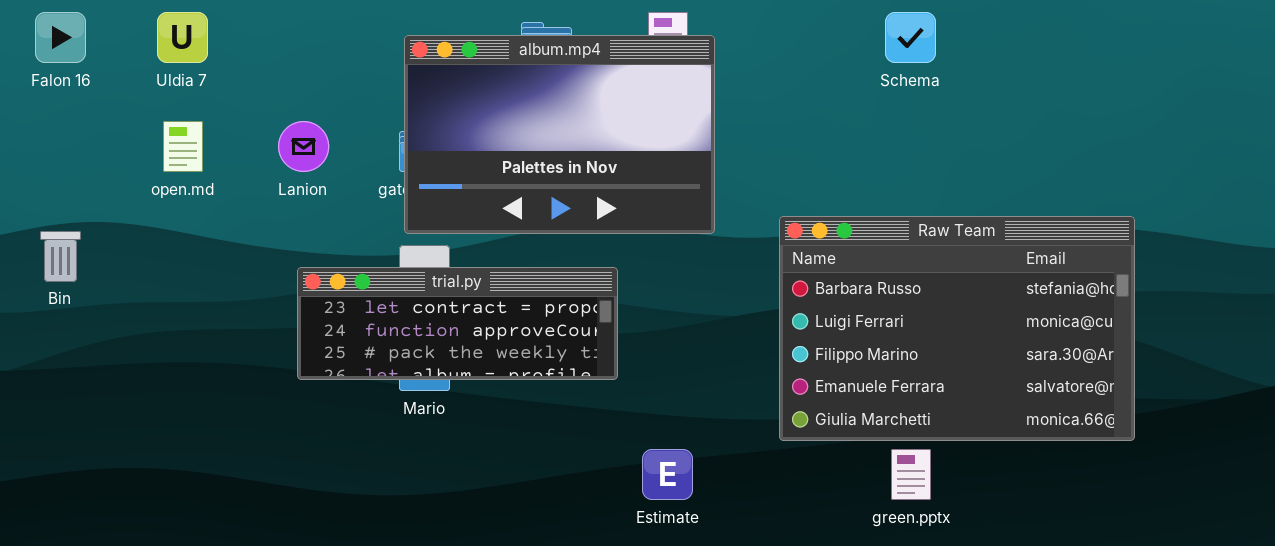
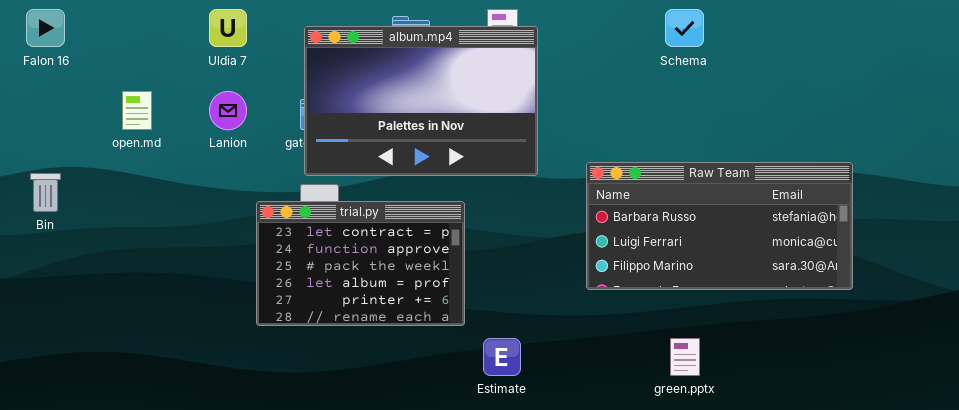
Uldia 7: [157,12,208,63] -> [209,9,247,47], moved
Raw Team: [779,216,1135,441] -> [586,162,853,290], resized
trial.py: [297,267,618,380] -> [256,201,465,326], resized

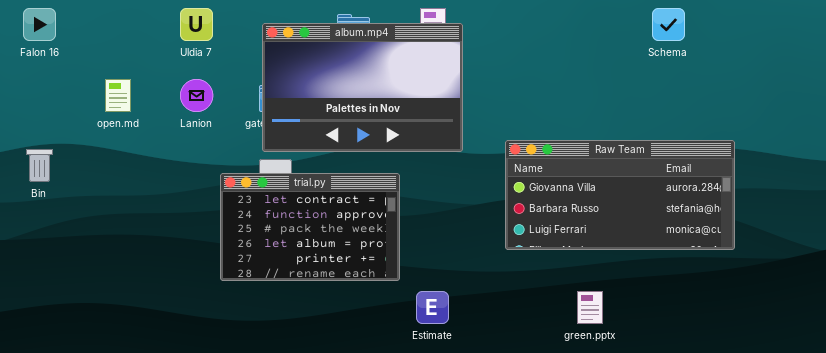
Schema: [665,9,704,47] -> [652,8,685,41], moved
Raw Team: [586,162,853,290] -> [505,140,735,250], scrolled up 1 row

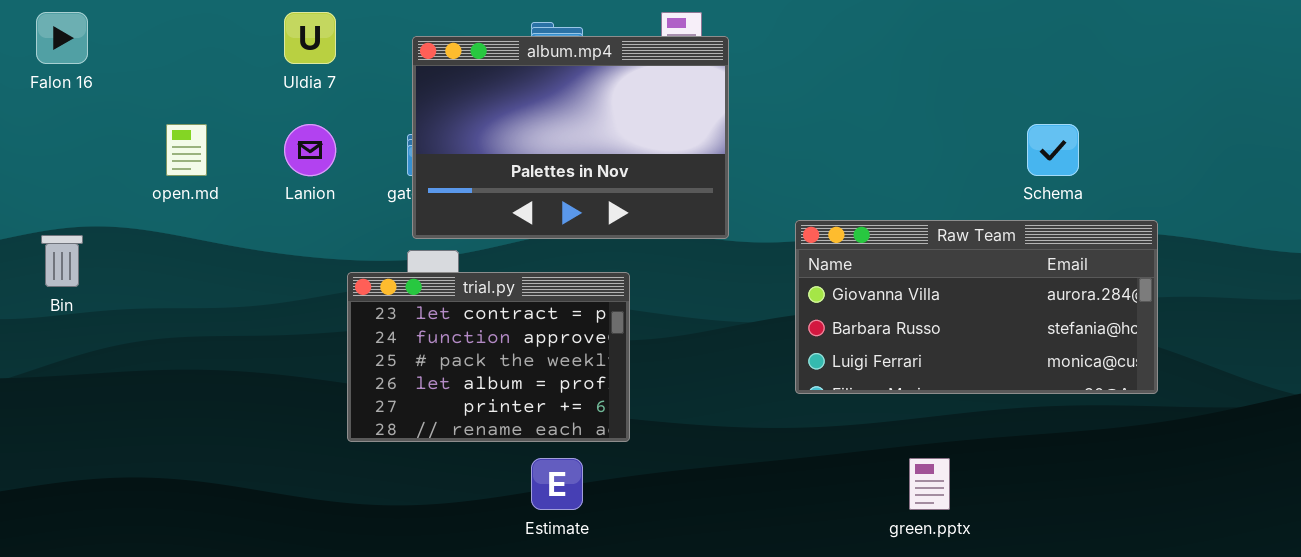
Schema: [652,8,685,41] -> [1027,124,1079,176], moved
Estimate: [416,291,449,324] -> [531,458,583,510], moved

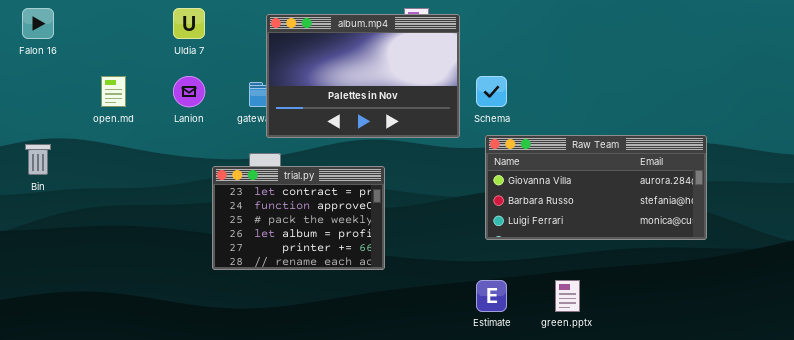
album.mp4: [412,36,729,239] -> [266,14,460,138], moved
Schema: [1027,124,1079,176] -> [476,76,507,107], moved
Estimate: [531,458,583,510] -> [476,280,507,312], moved

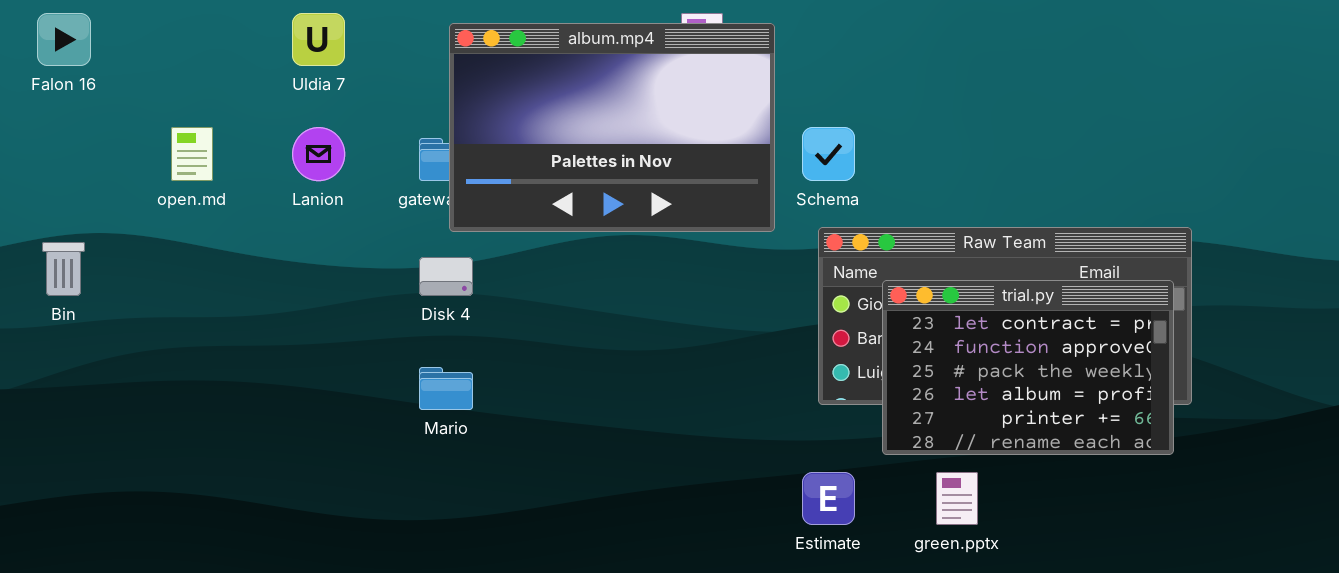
trial.py: [212,166,385,270] -> [882,280,1174,455], moved

